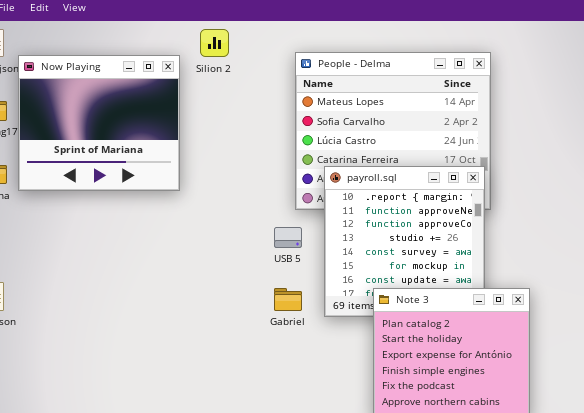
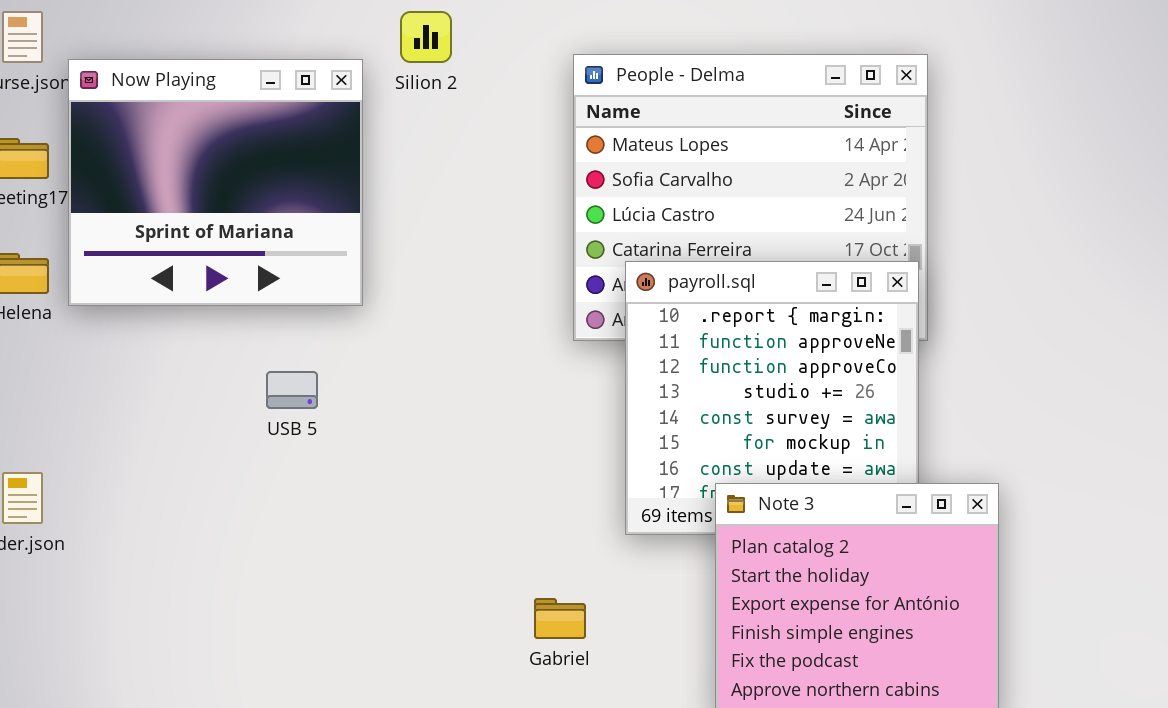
USB 5: [274,227,302,248] -> [266,371,318,409], moved
Gabriel: [274,288,302,311] -> [534,598,586,639], moved

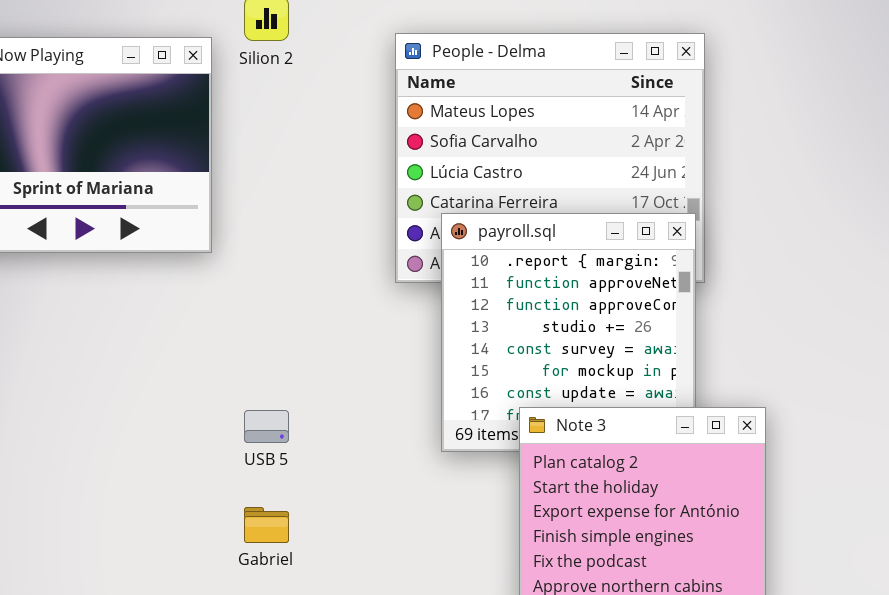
USB 5: [266,371,318,409] -> [244,410,289,443], moved
Gabriel: [534,598,586,639] -> [244,507,289,543], moved

